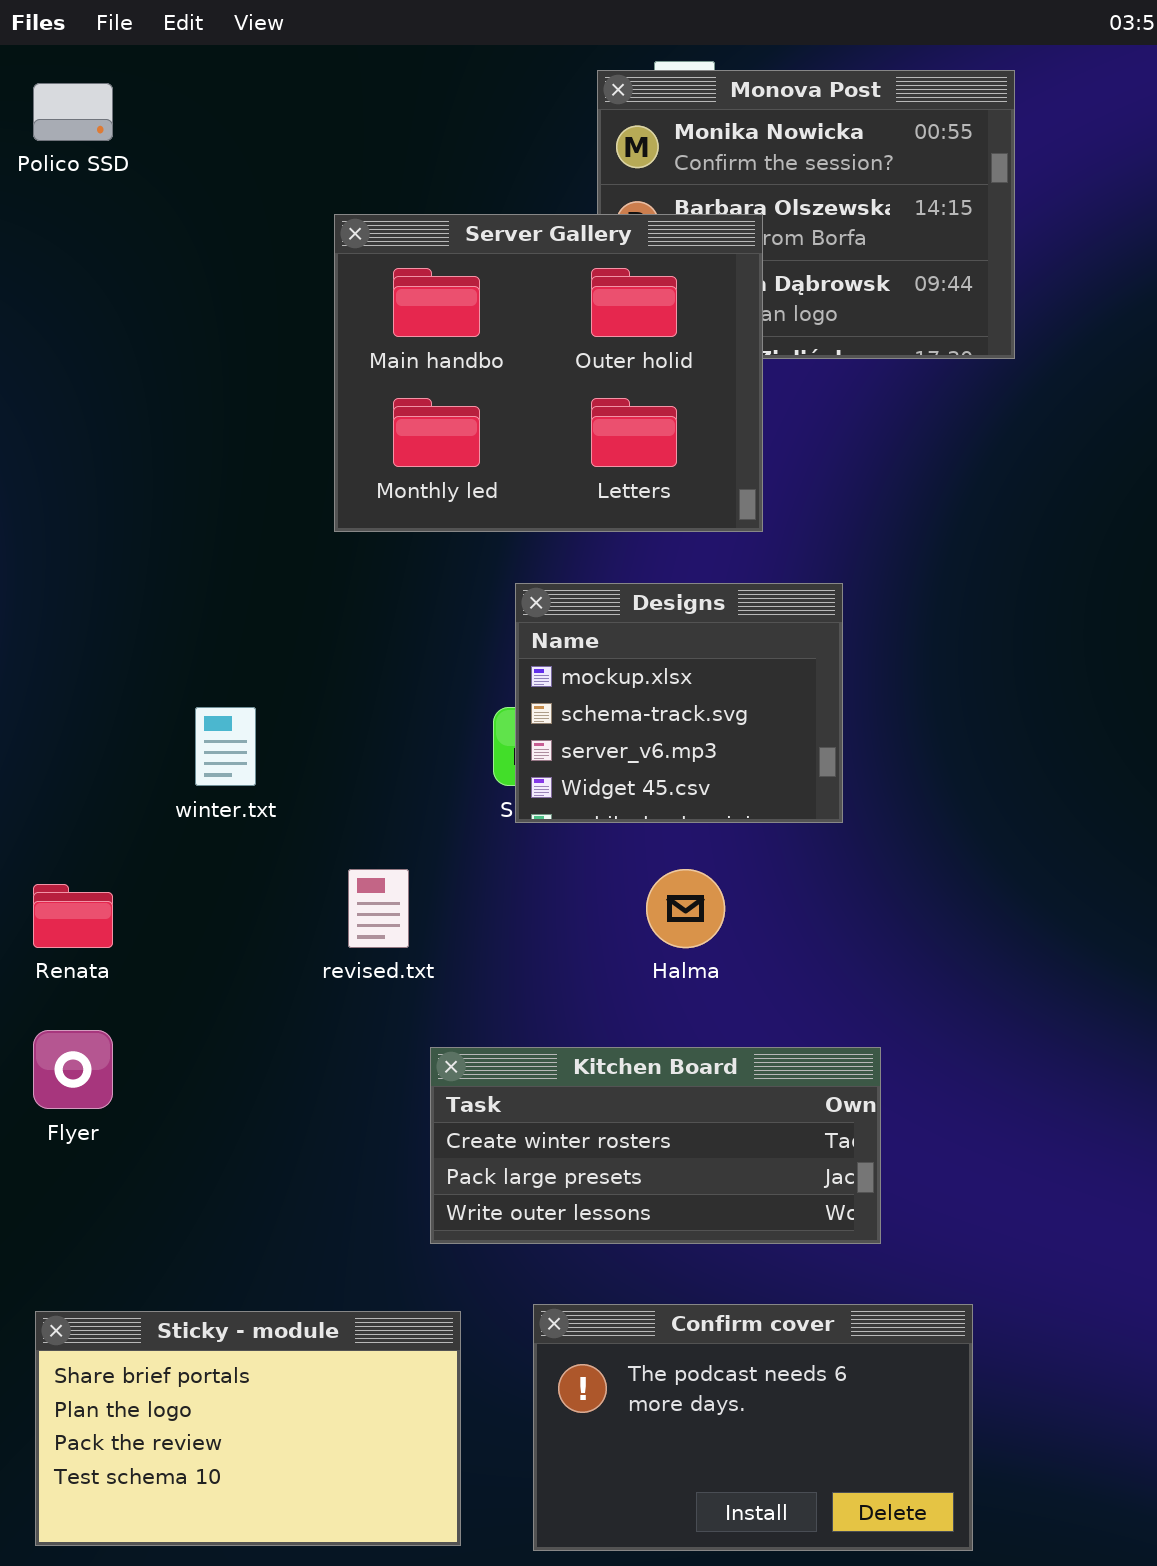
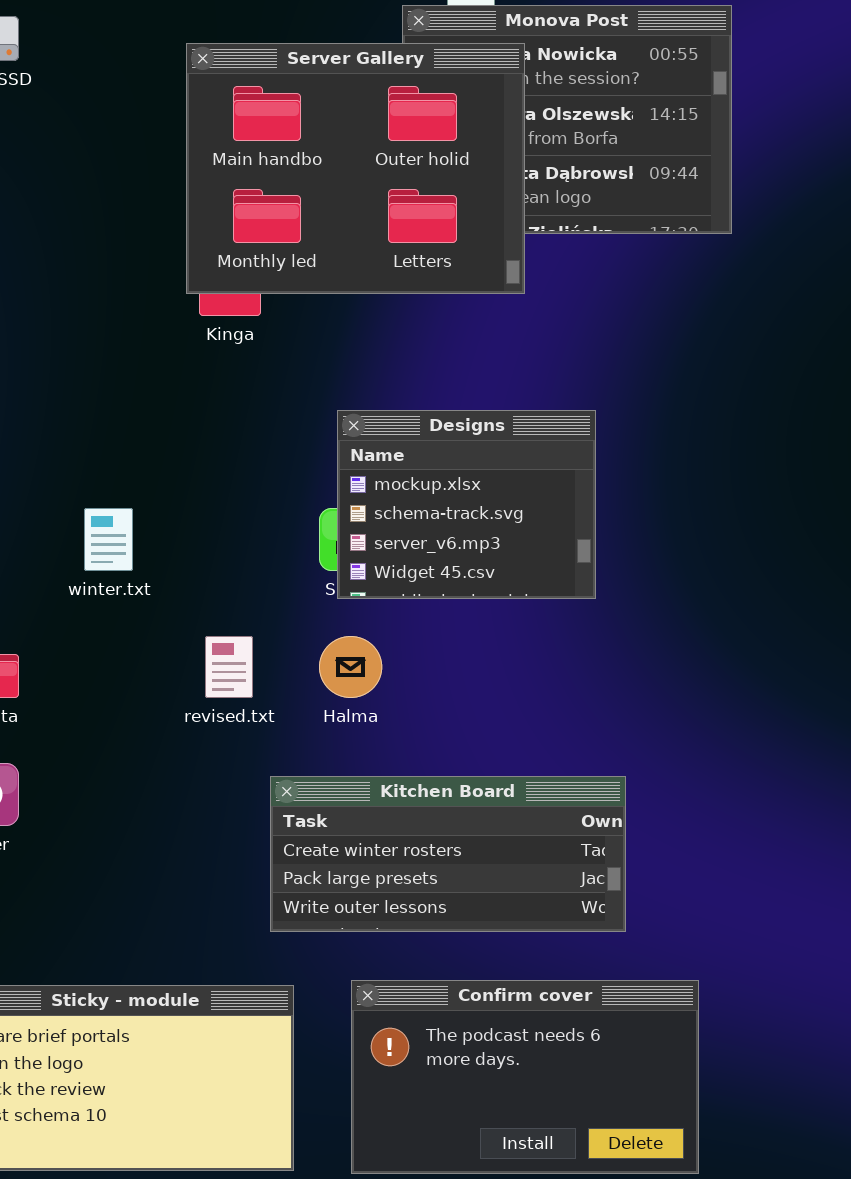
Server Gallery: [334,214,763,532] -> [186,43,525,294], moved
Halma: [646,869,725,948] -> [319,636,382,698], moved

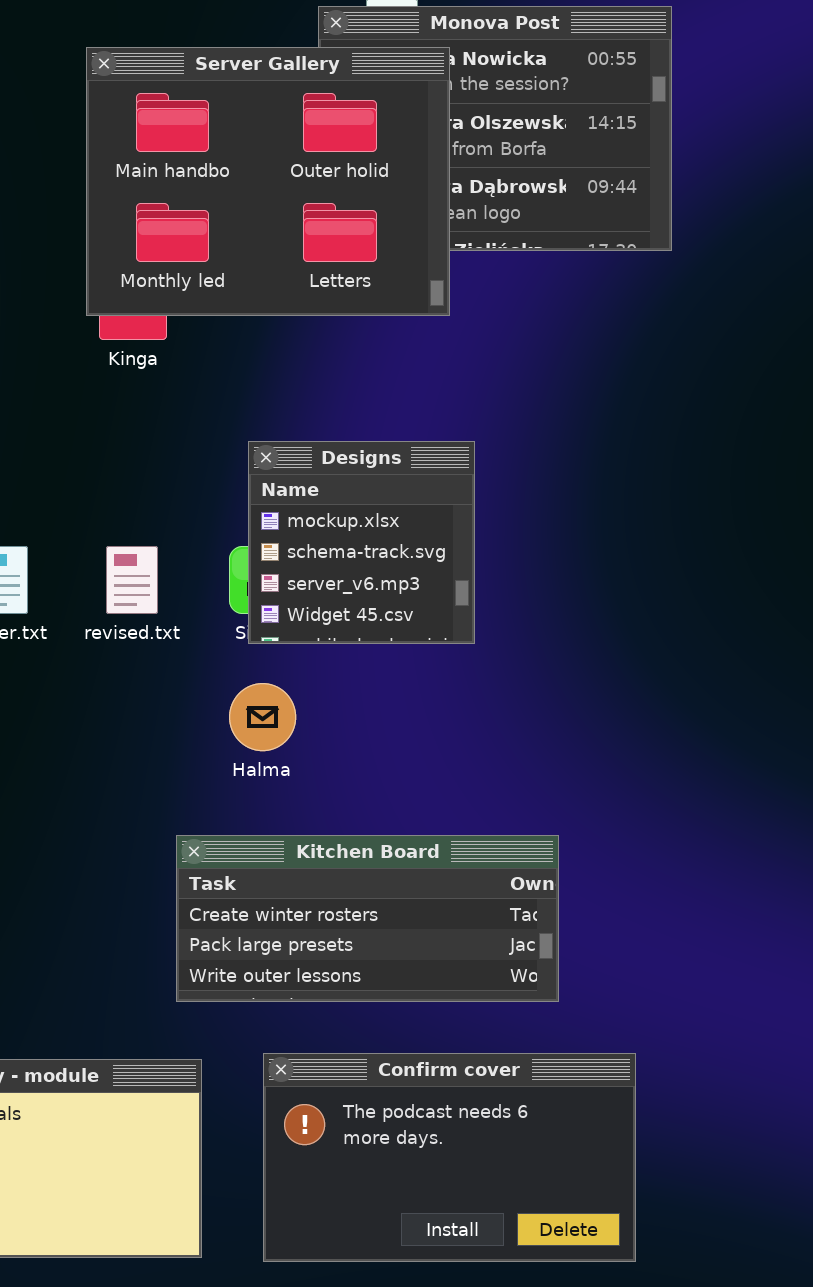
Designs: [337,410,596,599] -> [248,441,475,644], resized
revised.txt: [205,636,253,698] -> [106,546,158,614], moved

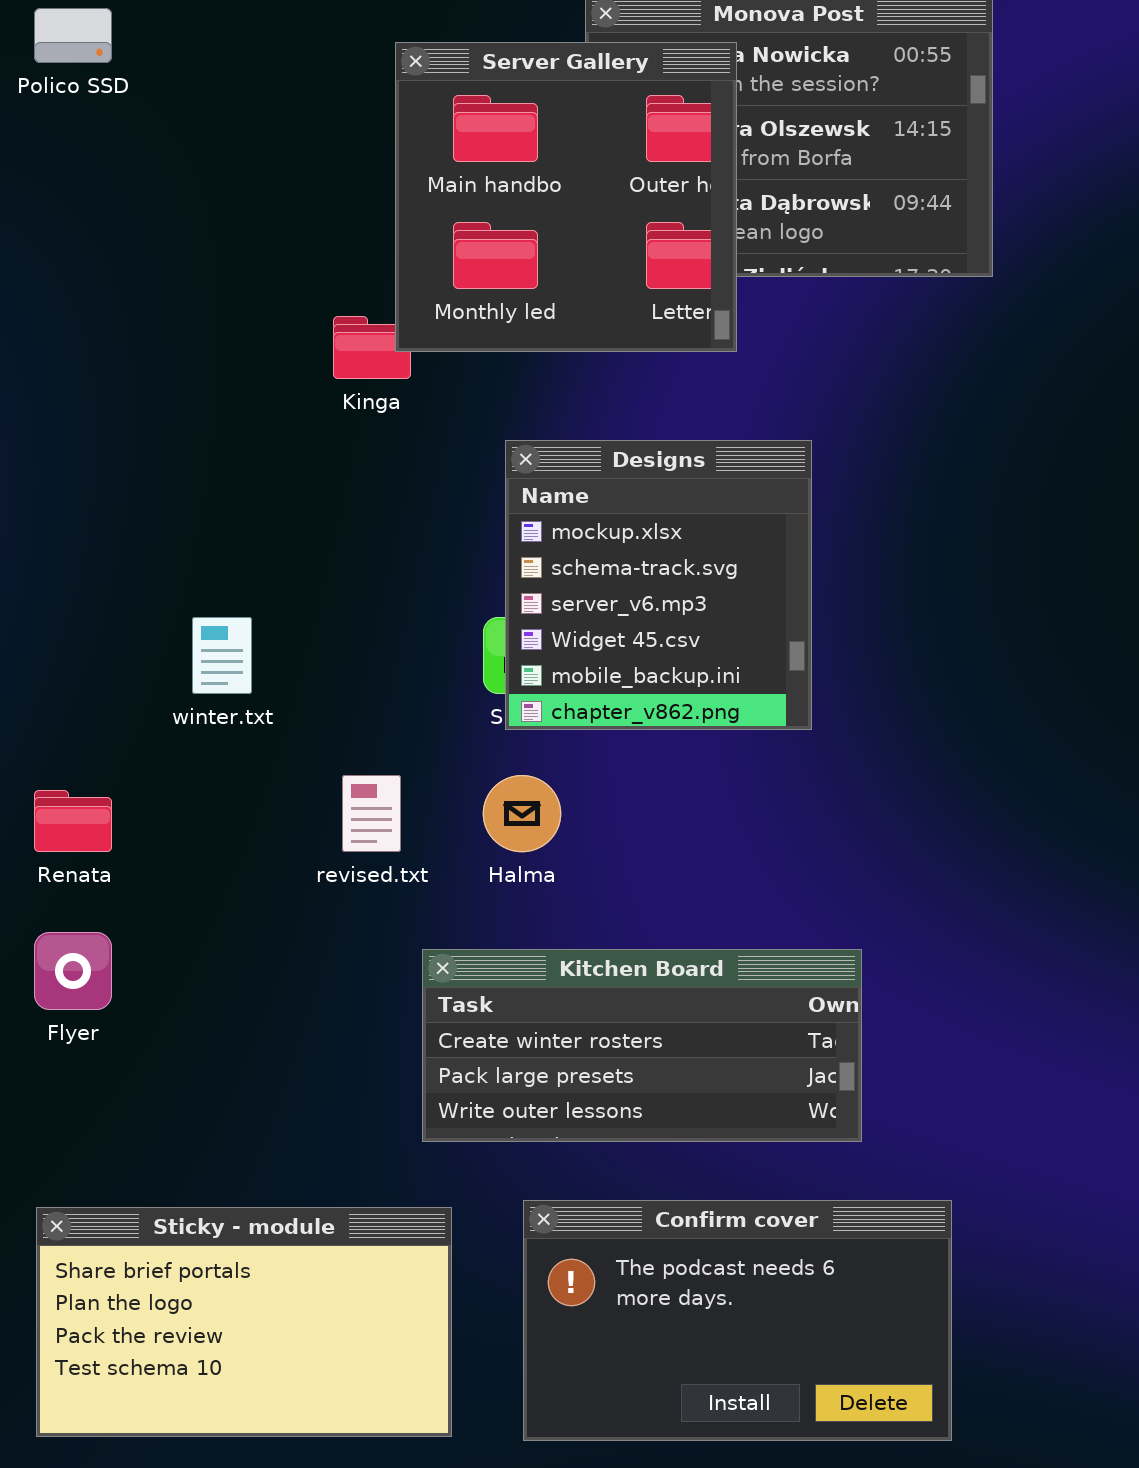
Server Gallery: [86,47,450,316] -> [395,42,737,352], resized
Designs: [248,441,475,644] -> [505,440,812,730], resized
revised.txt: [106,546,158,614] -> [342,775,401,852], moved

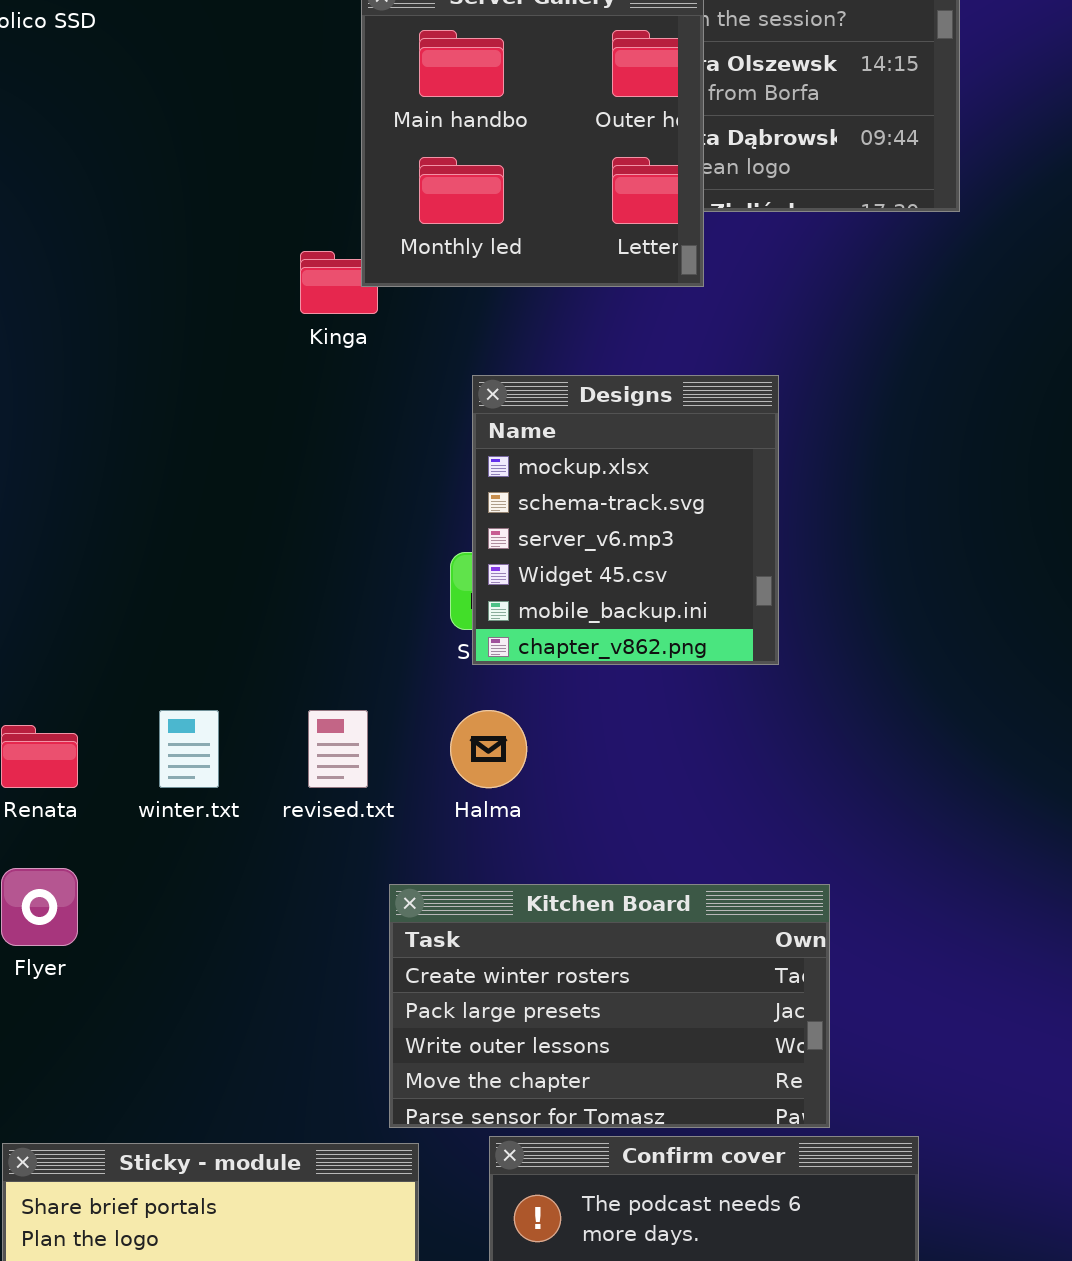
winter.txt: [192,617,252,694] -> [159,710,219,788], moved
Kitchen Board: [422,949,862,1142] -> [389,884,830,1128], resized

